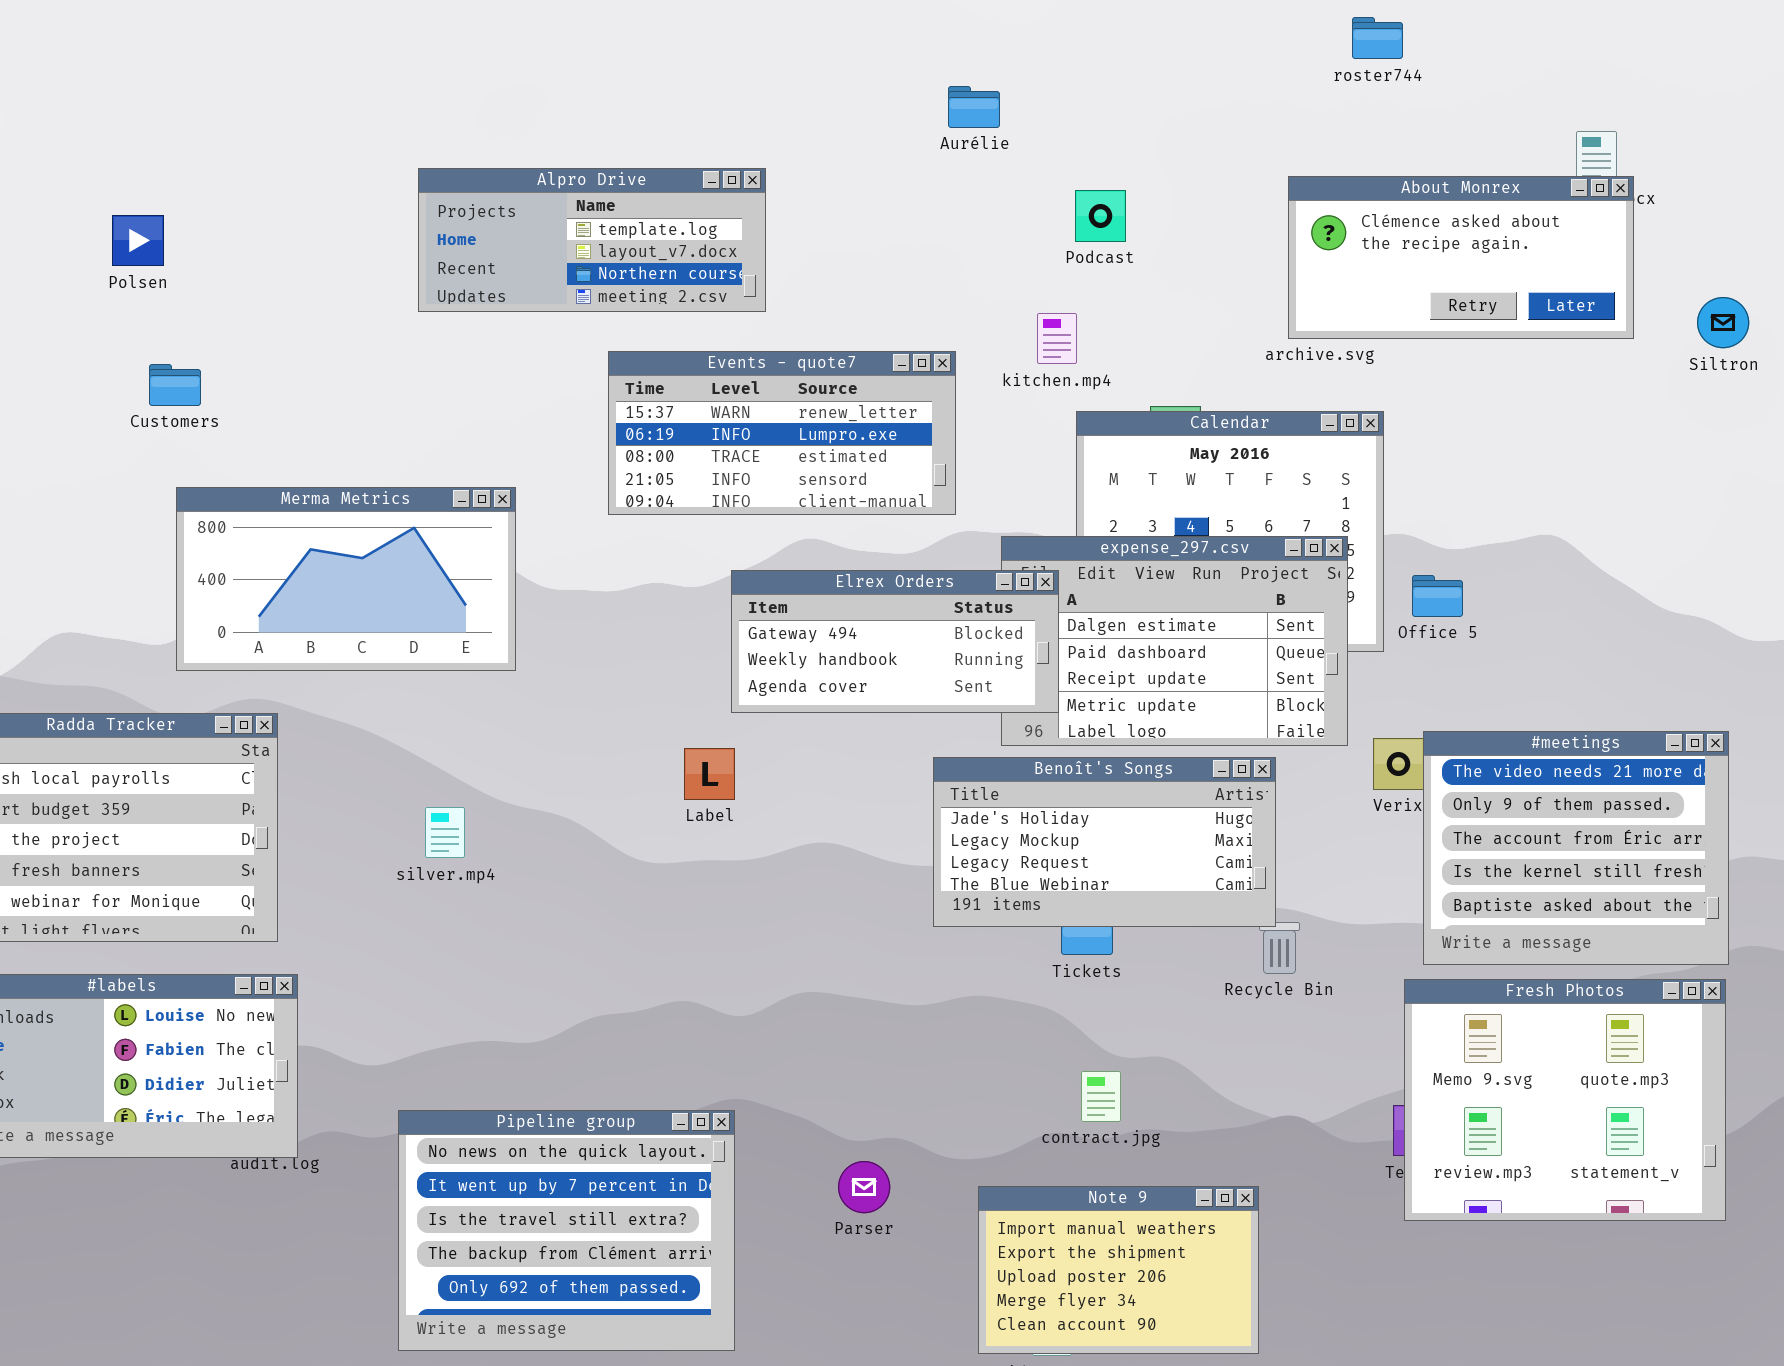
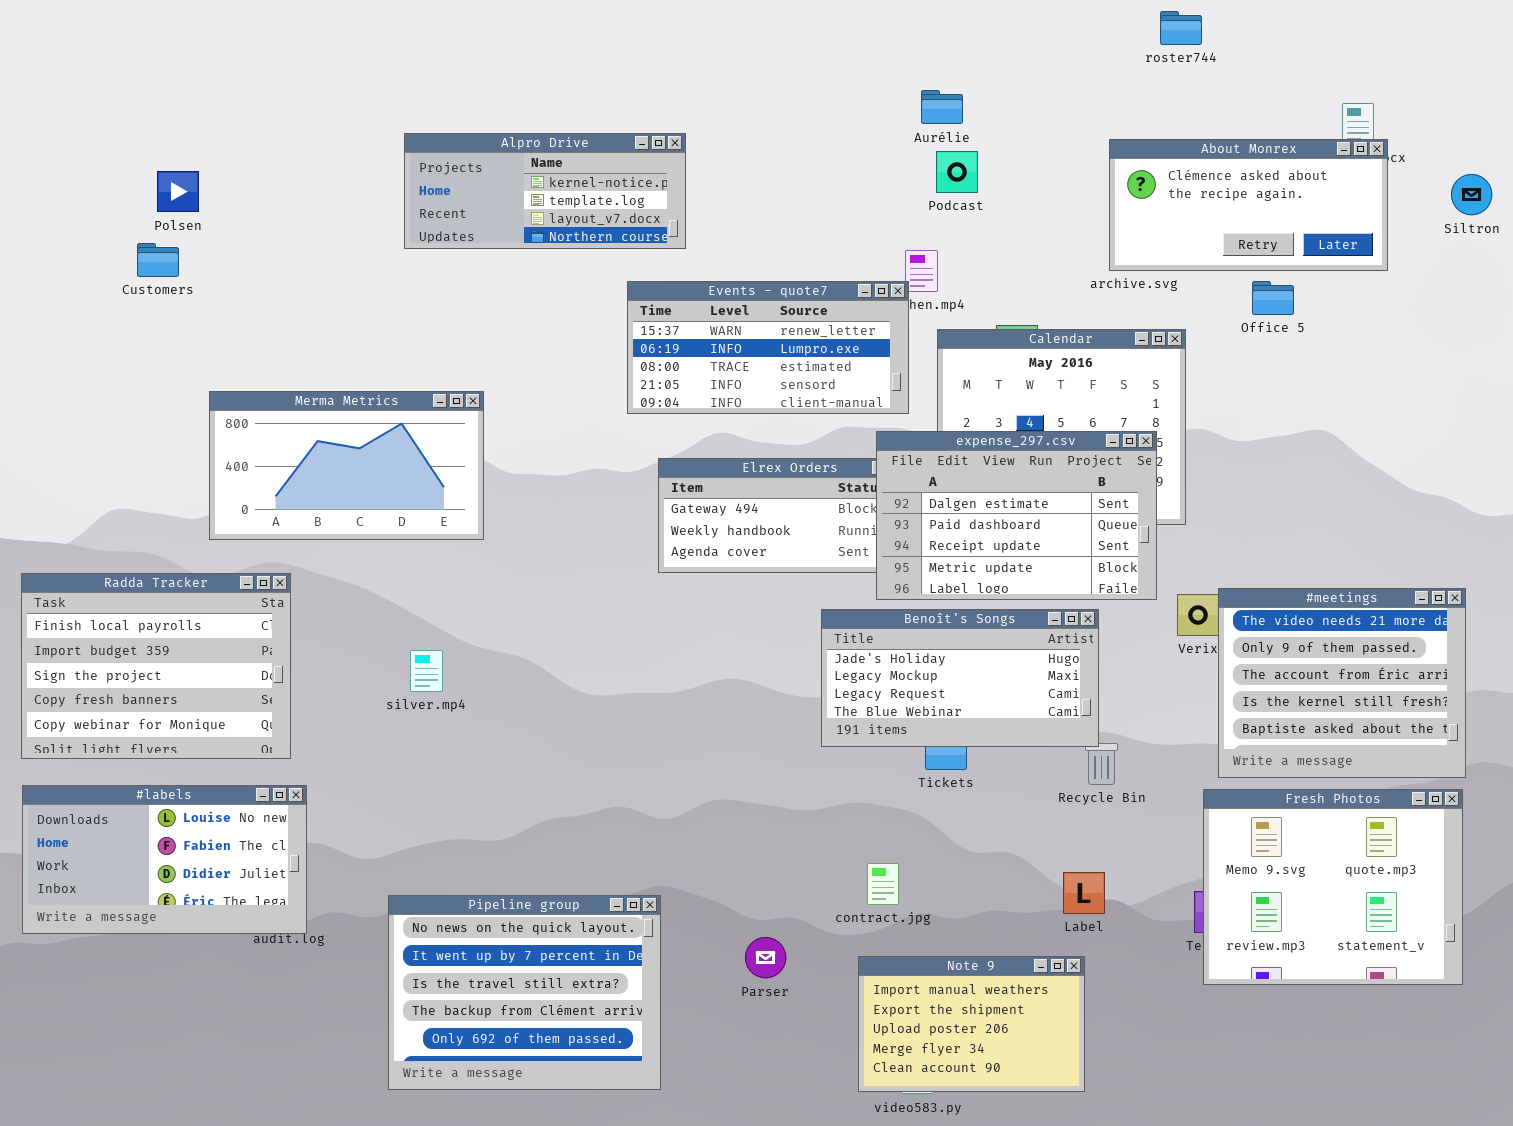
Aurélie: [948,86,1000,128] -> [921,90,963,124], moved
Alpro Drive: [418,168,766,312] -> [404,133,686,249], scrolled up 1 row
Siltron: [1697,297,1749,348] -> [1451,174,1492,215], moved
Events - quote7: [608,351,956,515] -> [627,281,909,414], moved
Customers: [149,364,201,406] -> [137,243,179,277], moved
expense_297.csv: [1001,536,1348,746] -> [876,431,1157,600], raised
Office 5: [1412,575,1463,617] -> [1252,281,1294,315], moved
Label: [684,748,735,800] -> [1063,872,1105,914], moved
contract.jpg: [1081,1071,1121,1122] -> [867,863,899,905], moved

